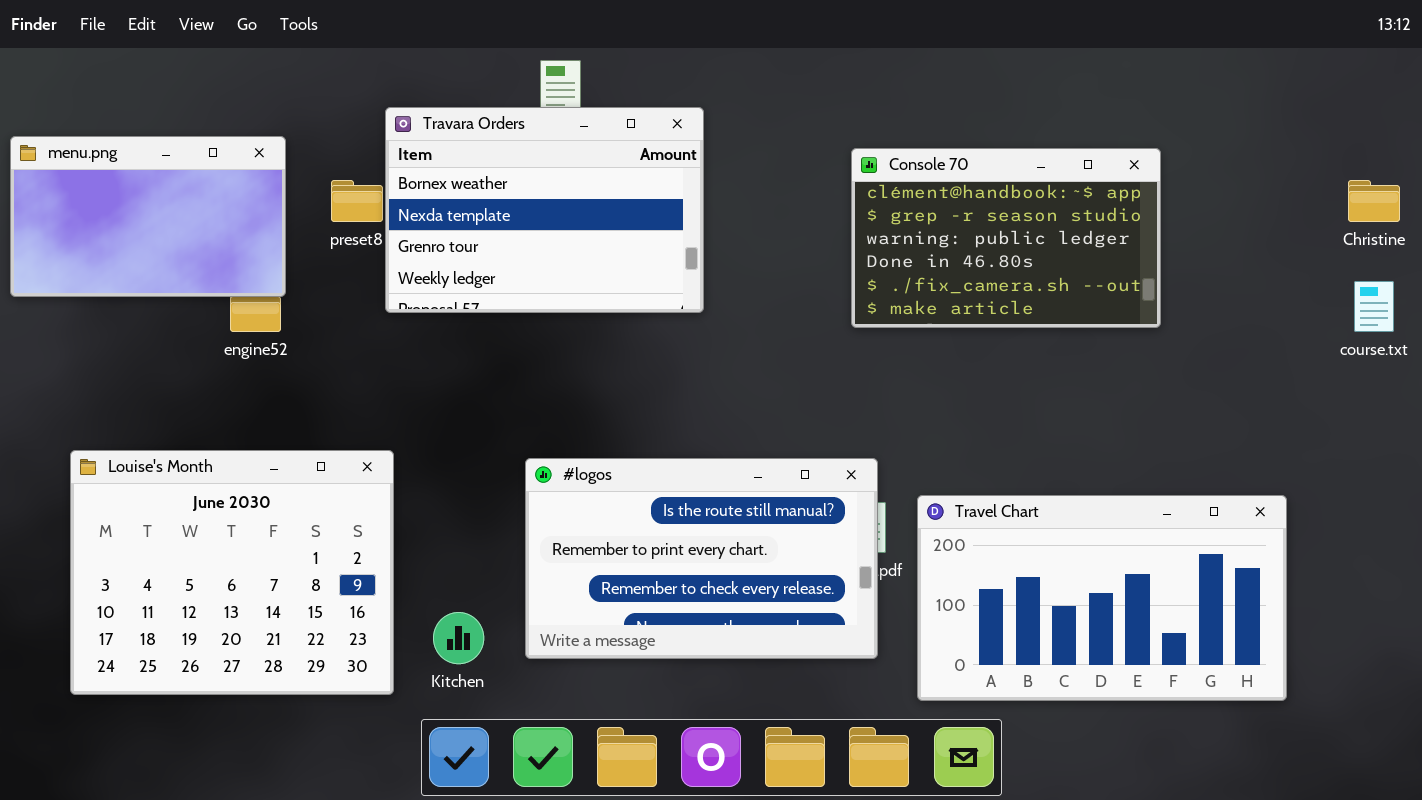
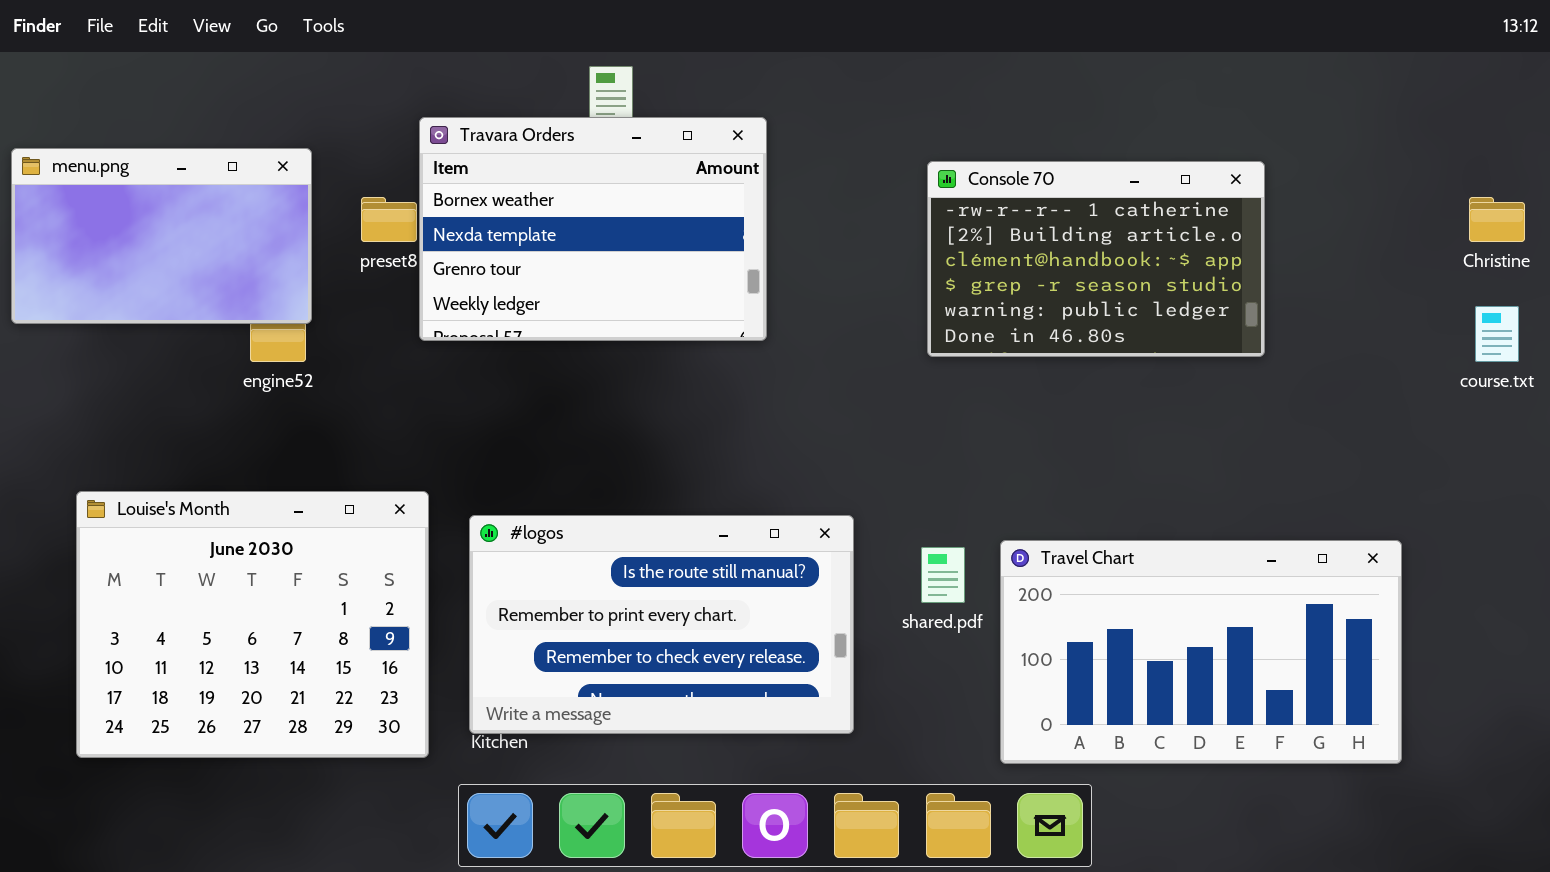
Console 70: [851,148,1161,328] -> [927,161,1265,357], scrolled up 2 rows
#logos: [525,458,878,659] -> [469,515,854,734], moved

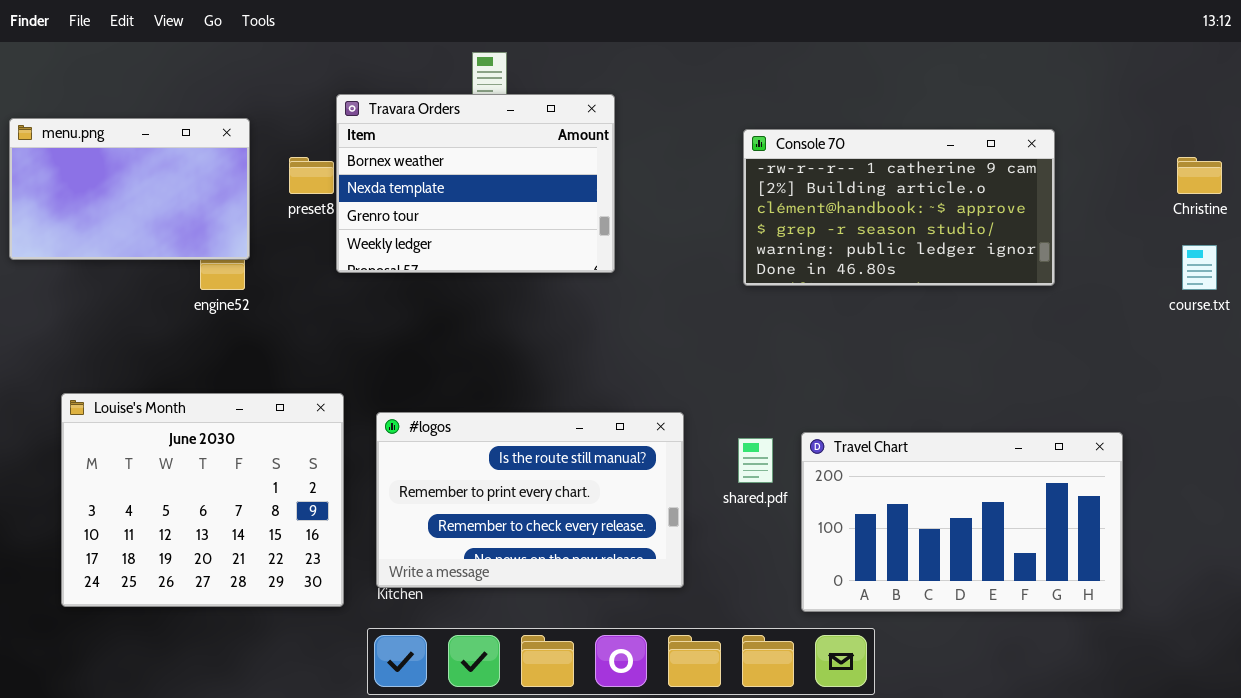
Console 70: [927,161,1265,357] -> [743,129,1055,286], resized

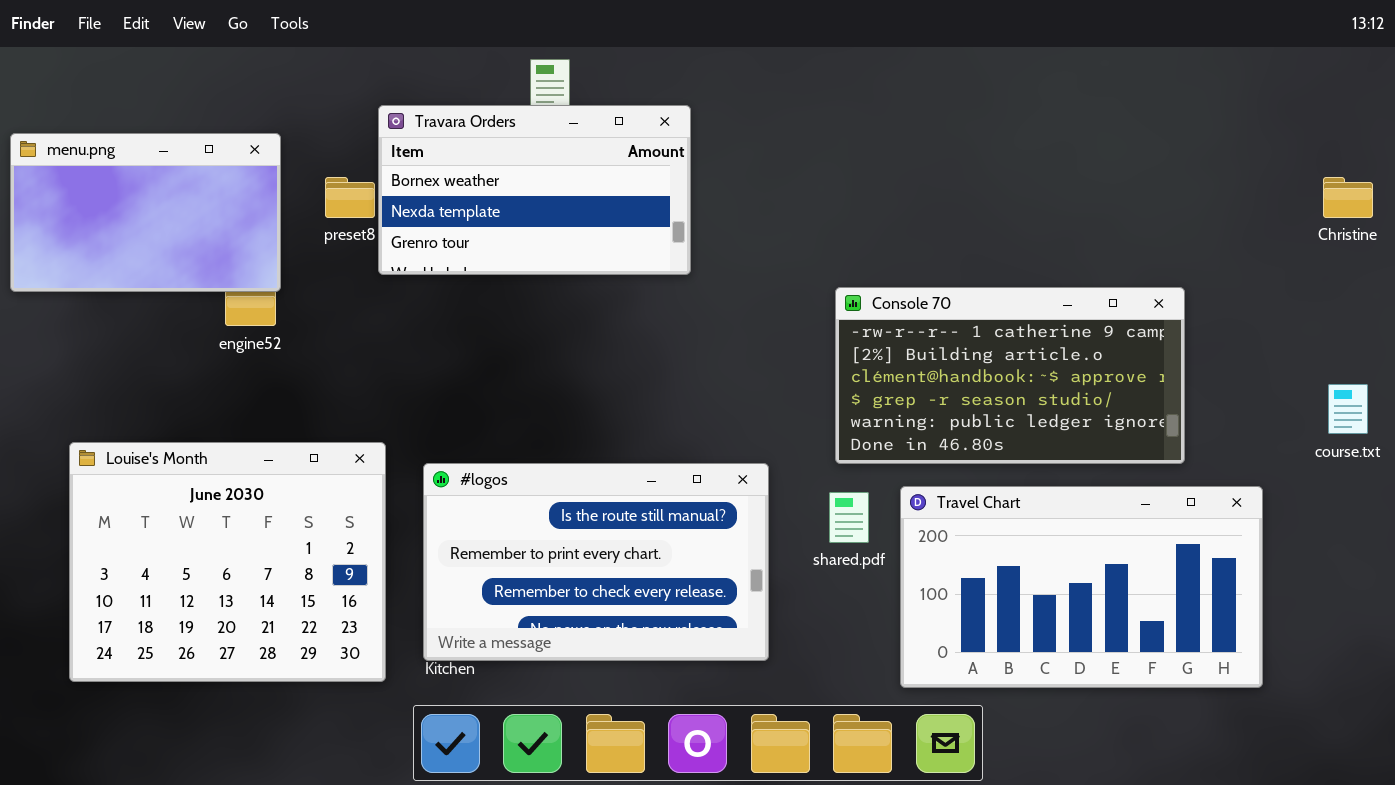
Travara Orders: [336,94,615,273] -> [378,105,691,275], resized
Console 70: [743,129,1055,286] -> [835,287,1185,464], moved
course.txt: [1182,245,1217,290] -> [1328,384,1368,434], moved

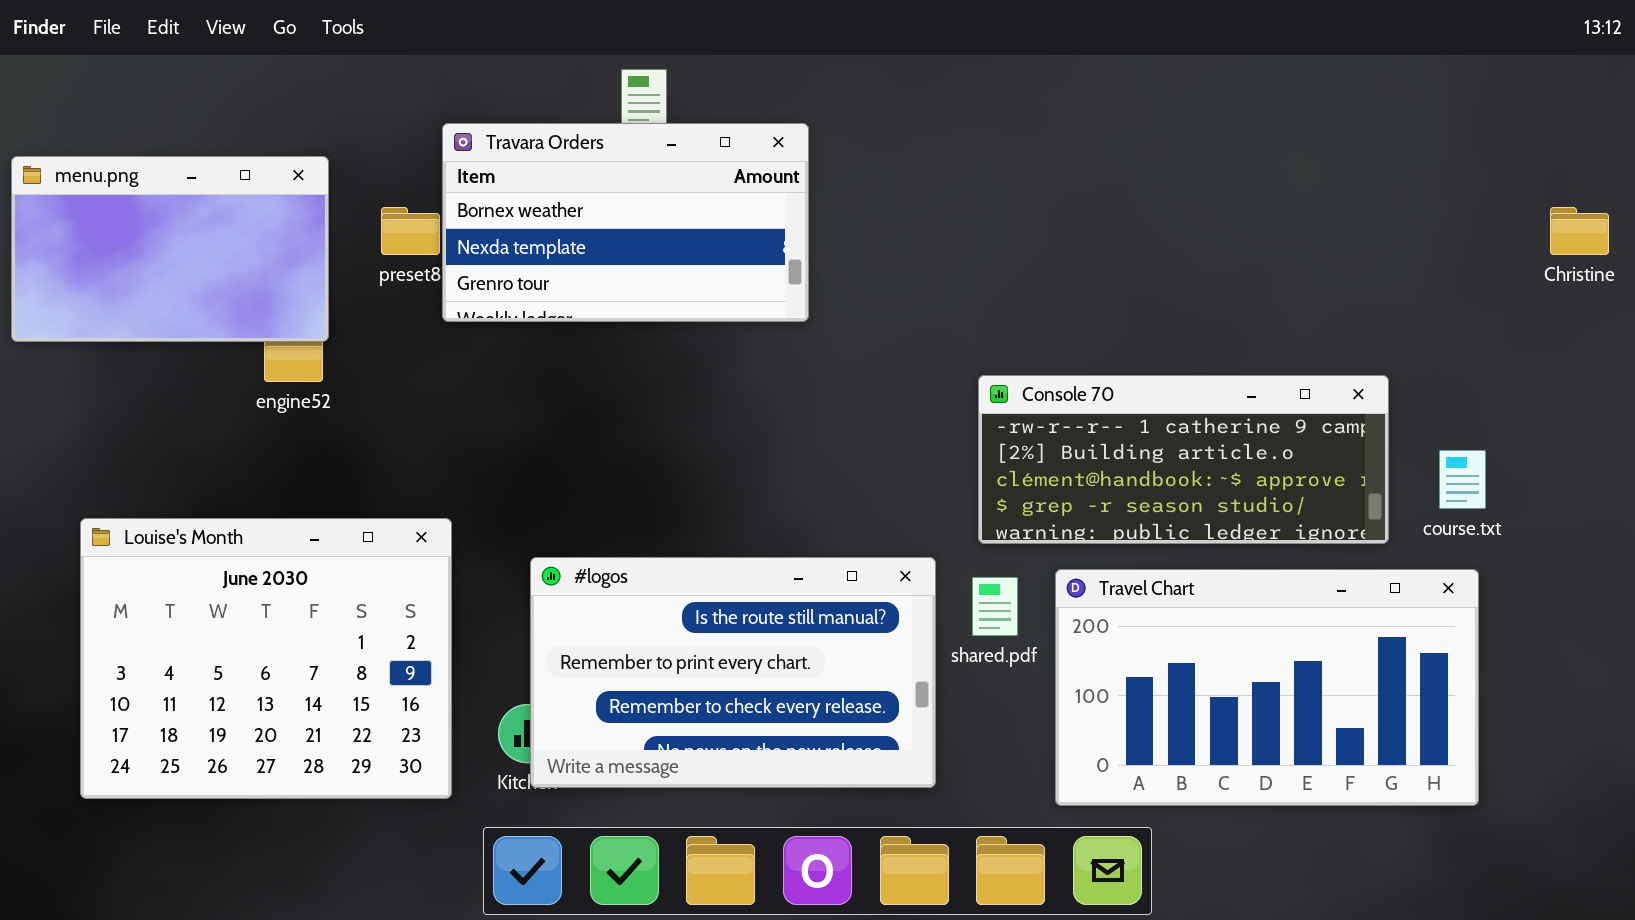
Console 70: [835,287,1185,464] -> [978,375,1389,544], resized
course.txt: [1328,384,1368,434] -> [1439,450,1486,509], moved
#logos: [423,463,769,661] -> [530,557,936,788], moved

